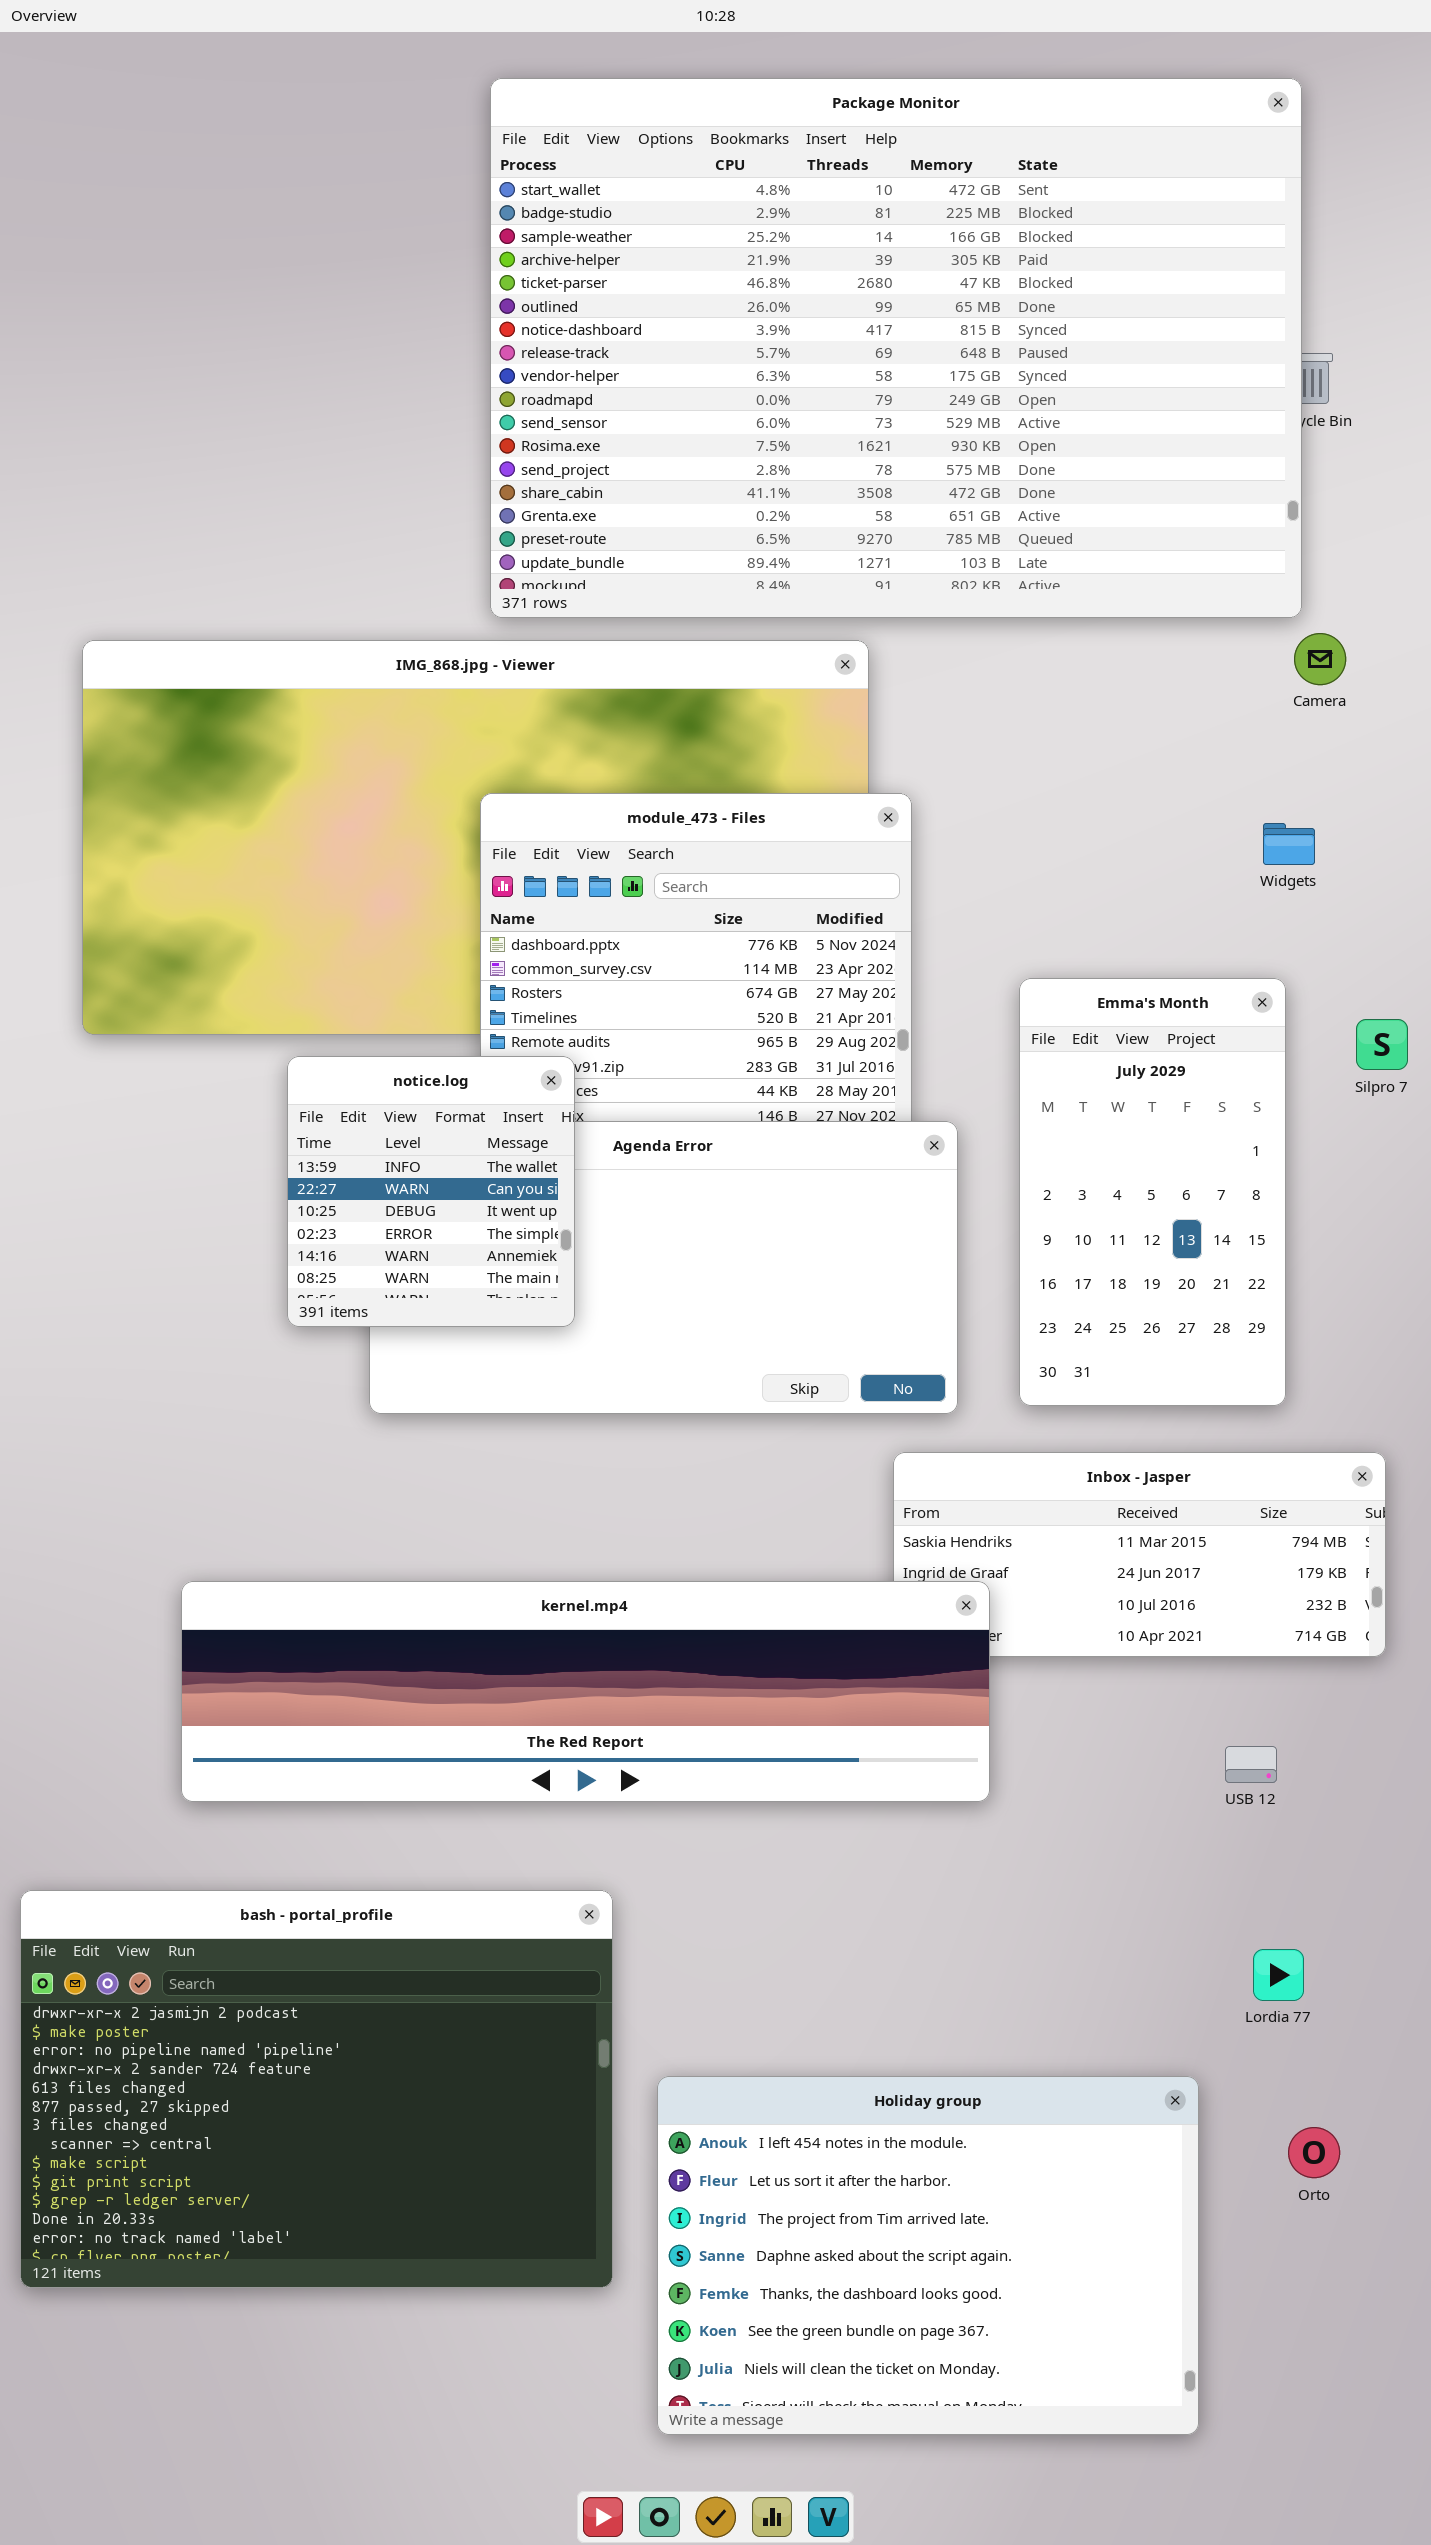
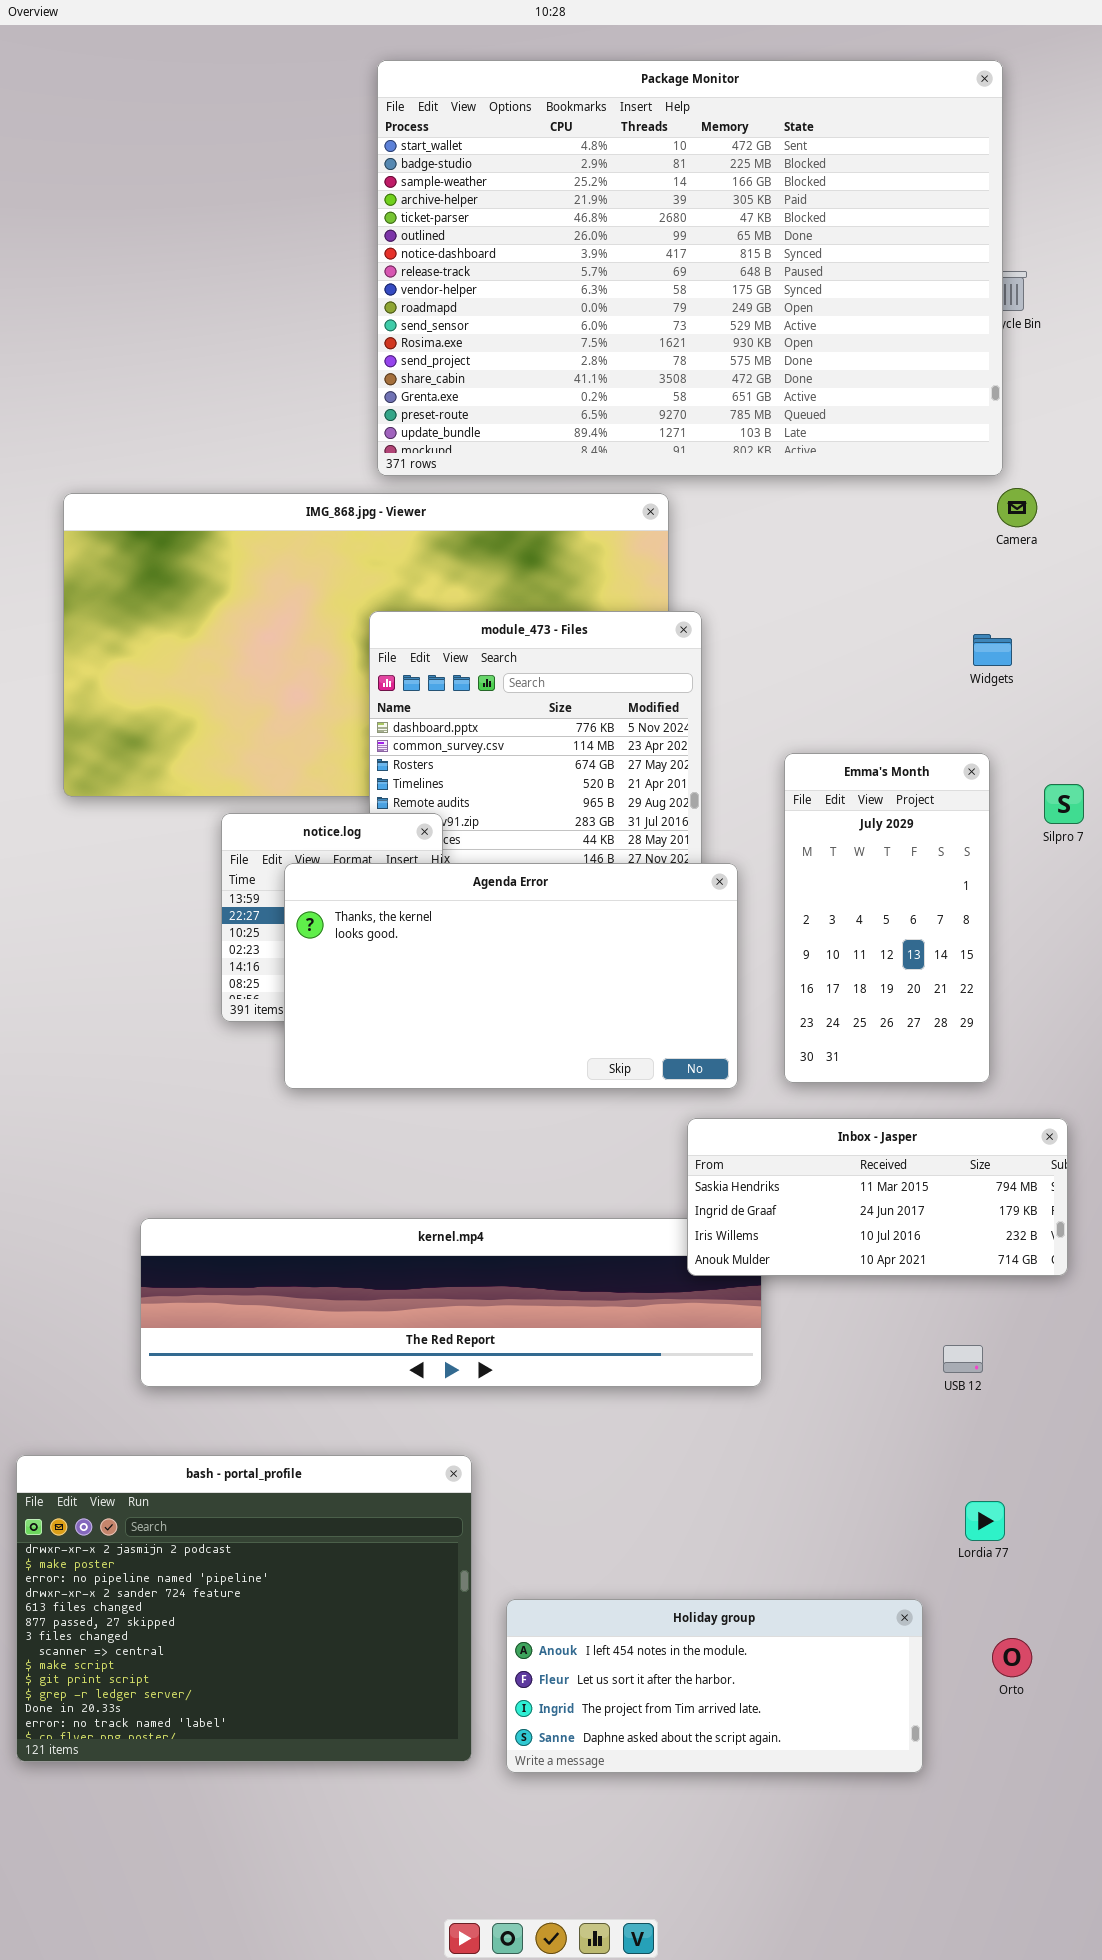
Agenda Error: [369,1121,958,1414] -> [284,863,738,1089], raised
Inbox - Jasper: [893,1452,1386,1657] -> [687,1118,1068,1276], raised
Holiday group: [657,2076,1199,2435] -> [506,1599,923,1773], resized

